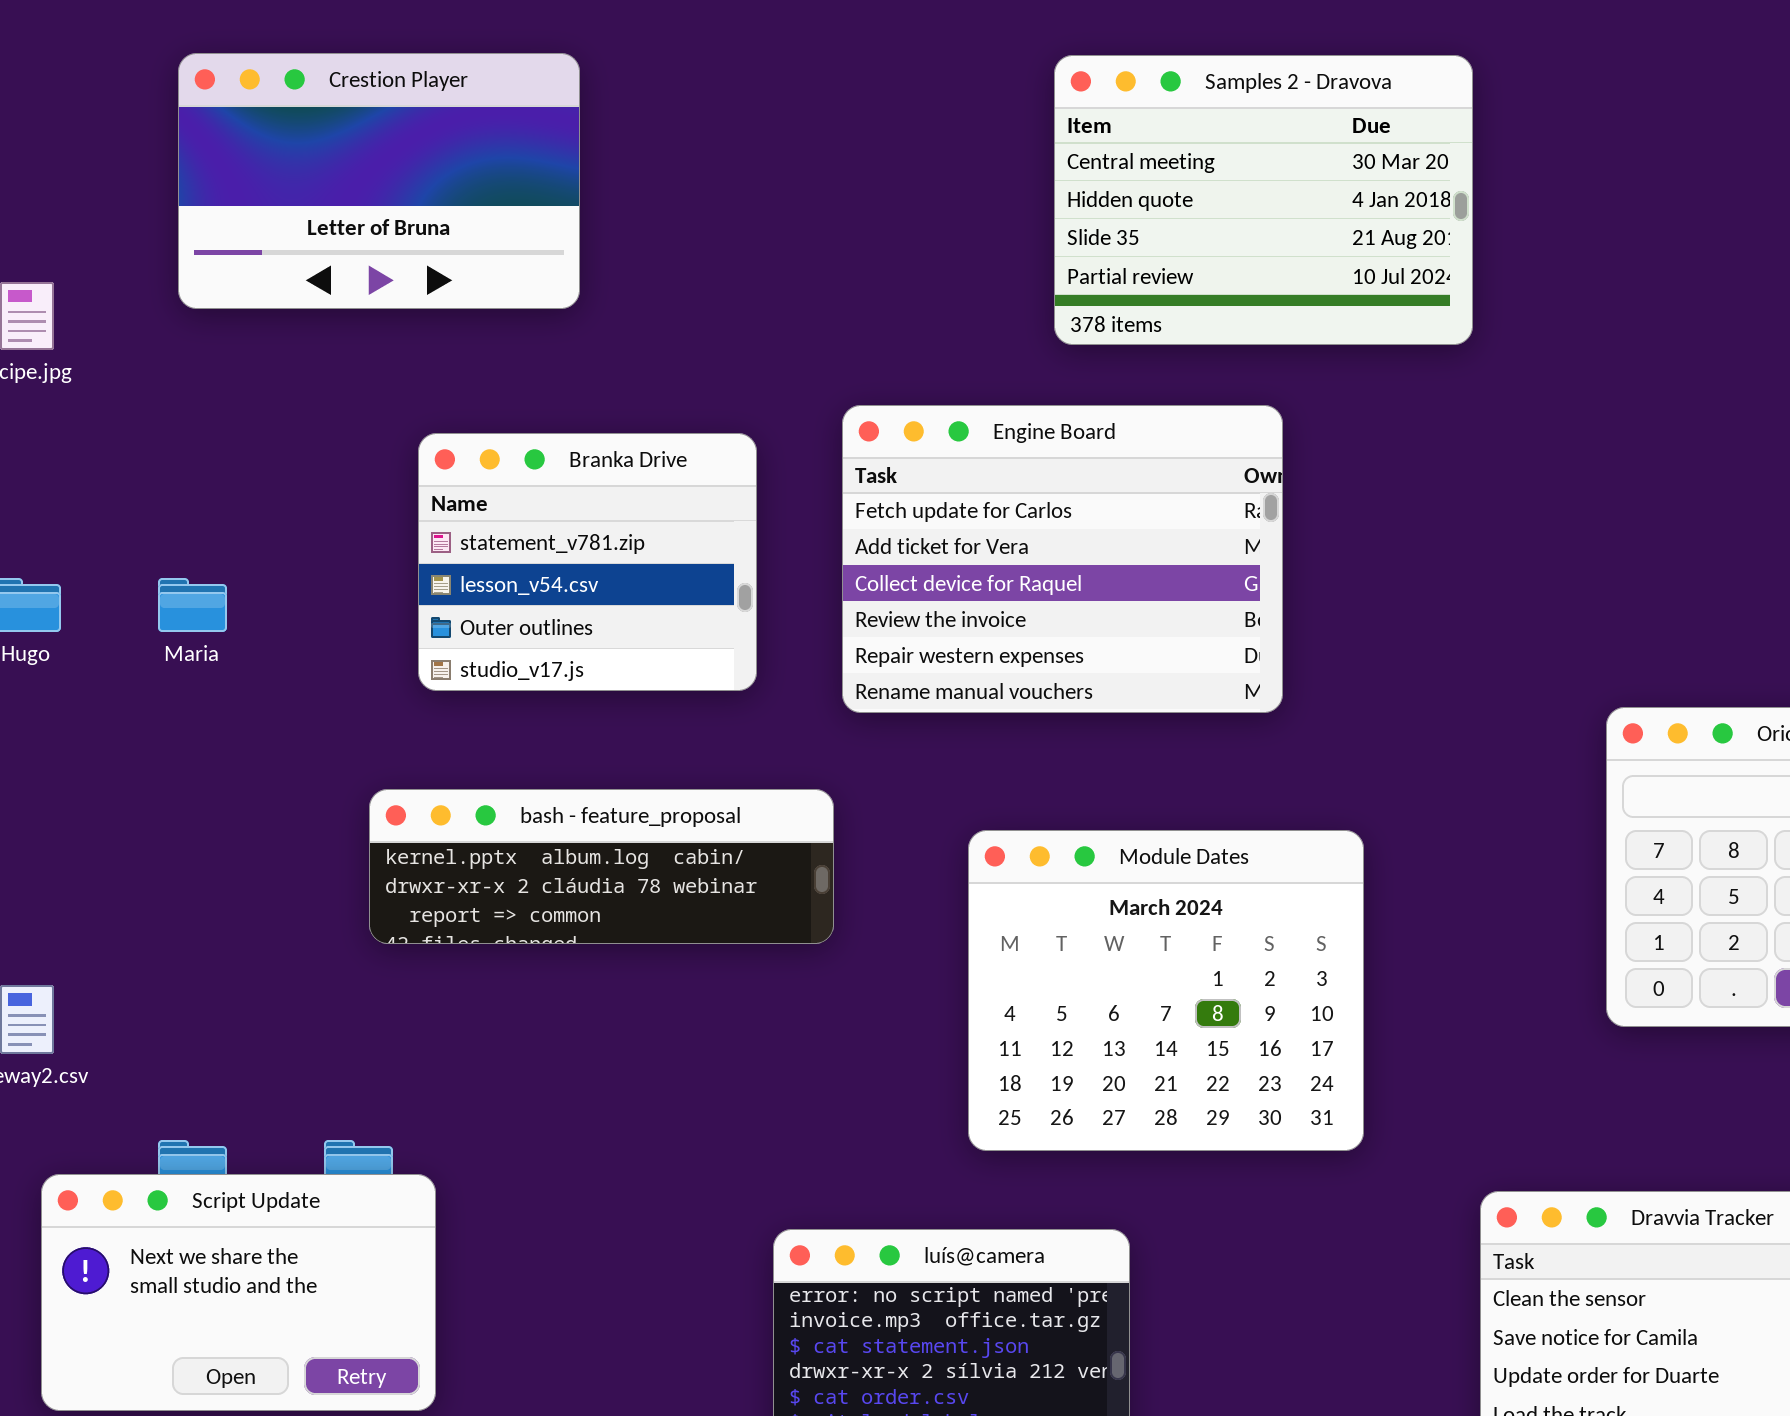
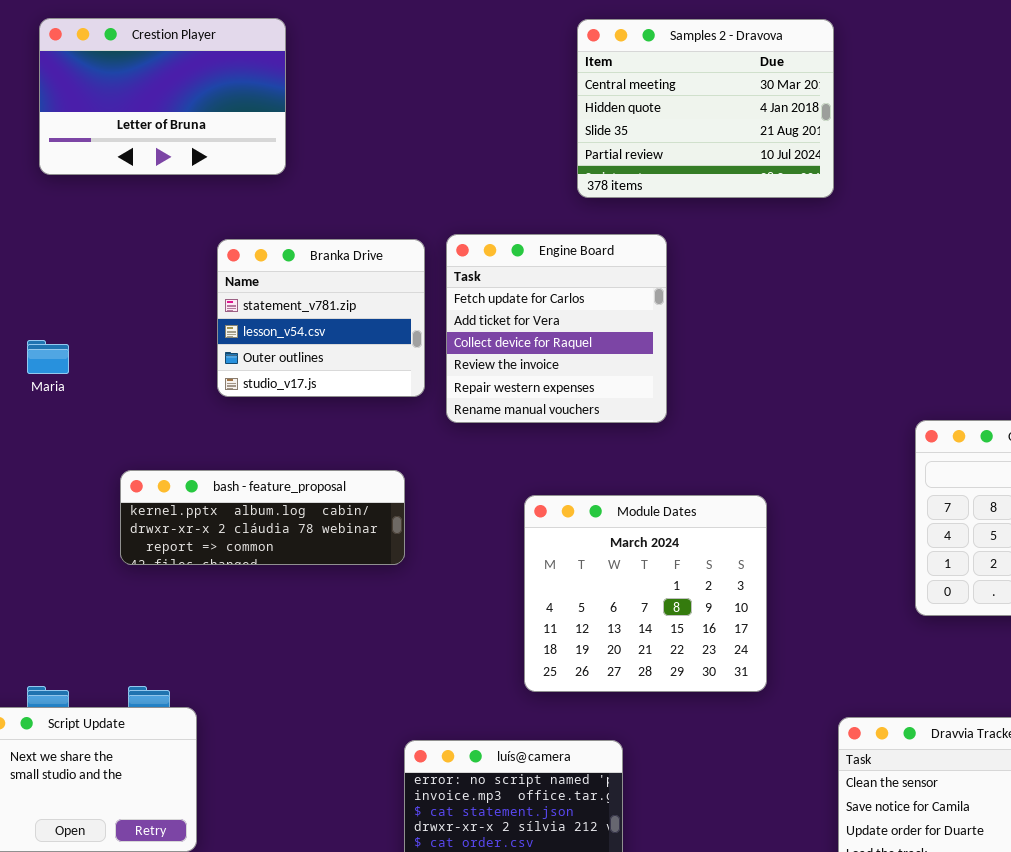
Engine Board: [842,405,1283,713] -> [446,234,667,423], resized
Branka Drive: [418,433,757,691] -> [217,239,425,397], moved
bash - feature_proposal: [369,789,834,944] -> [120,470,405,565], moved

